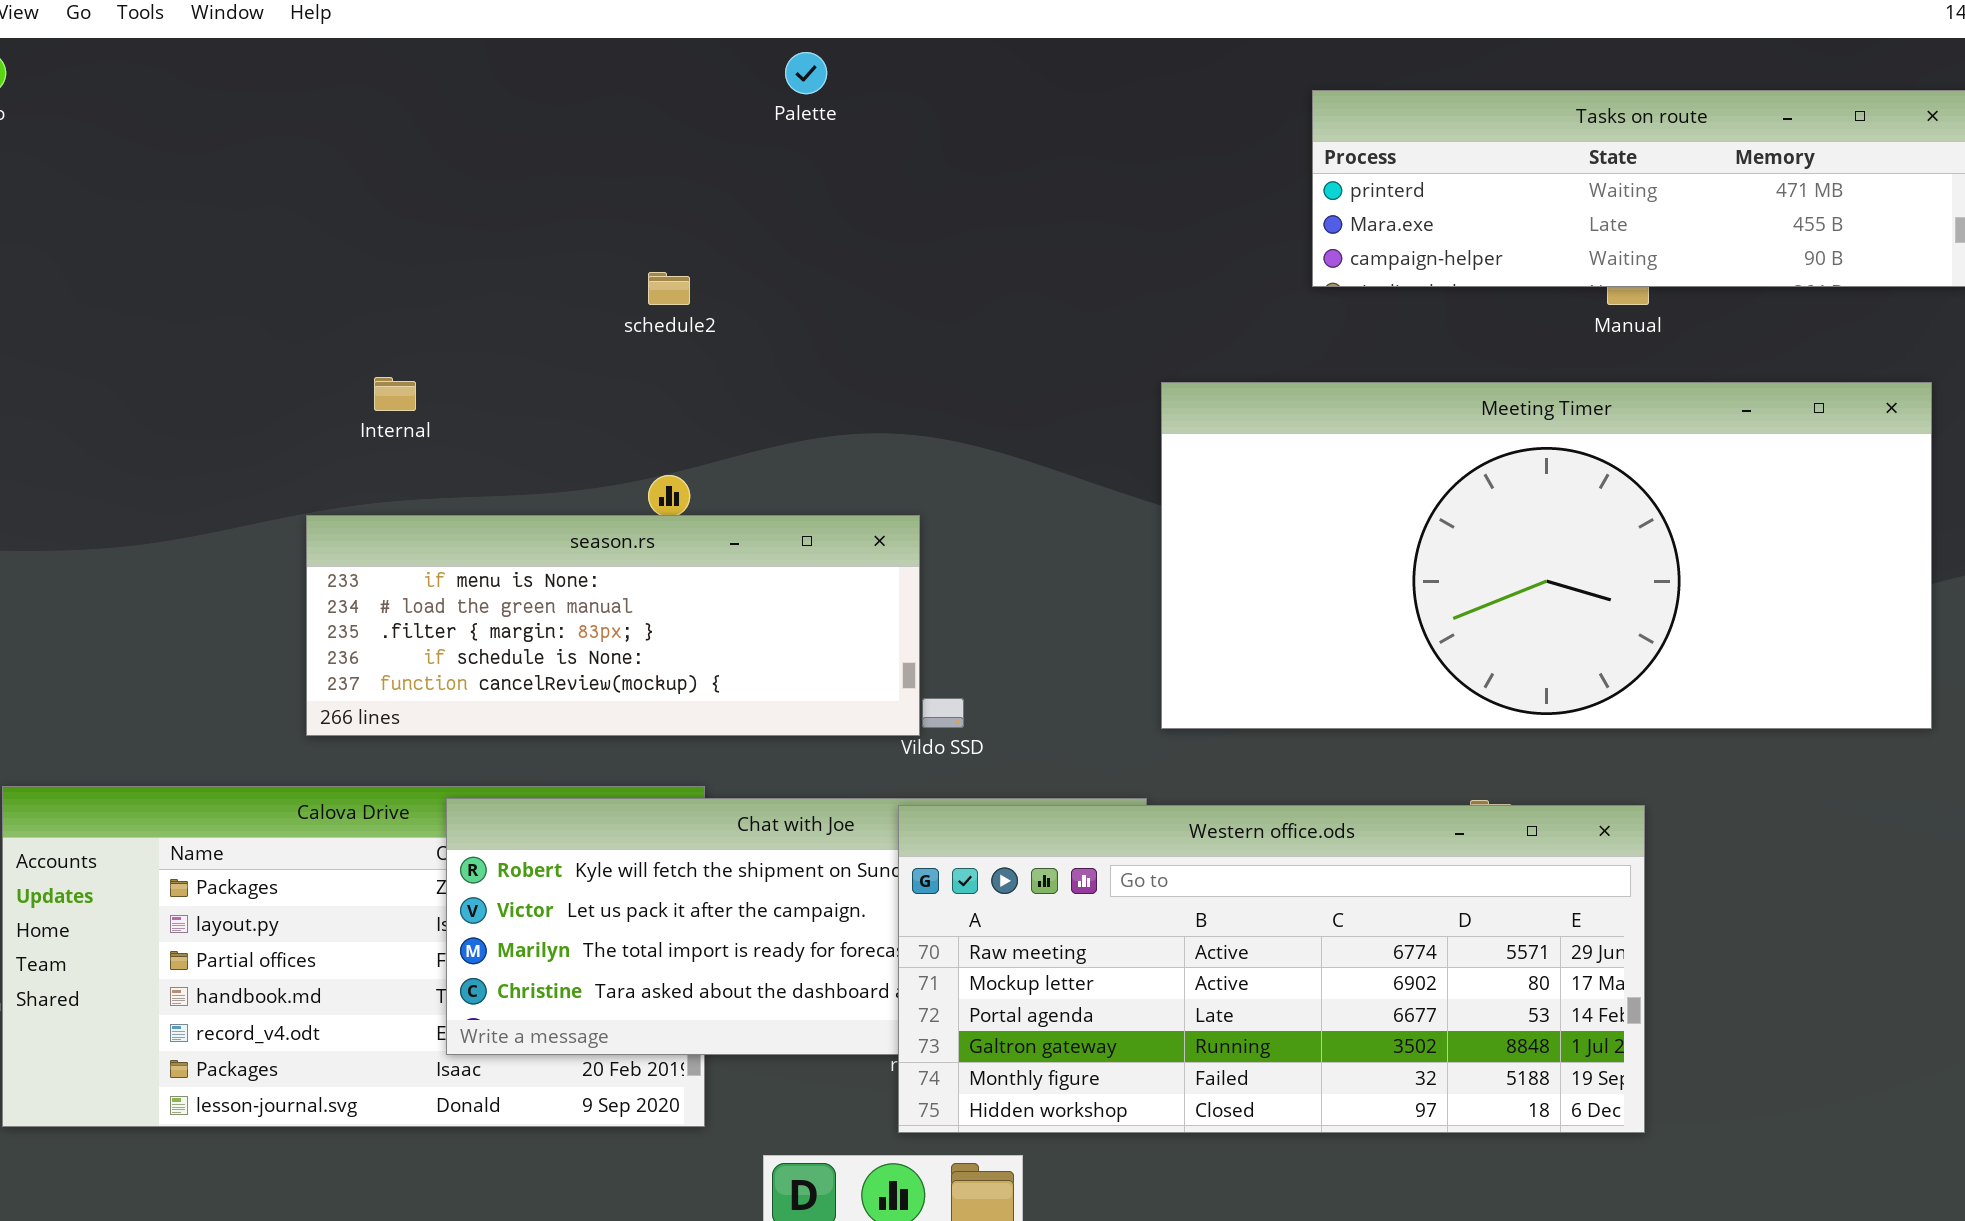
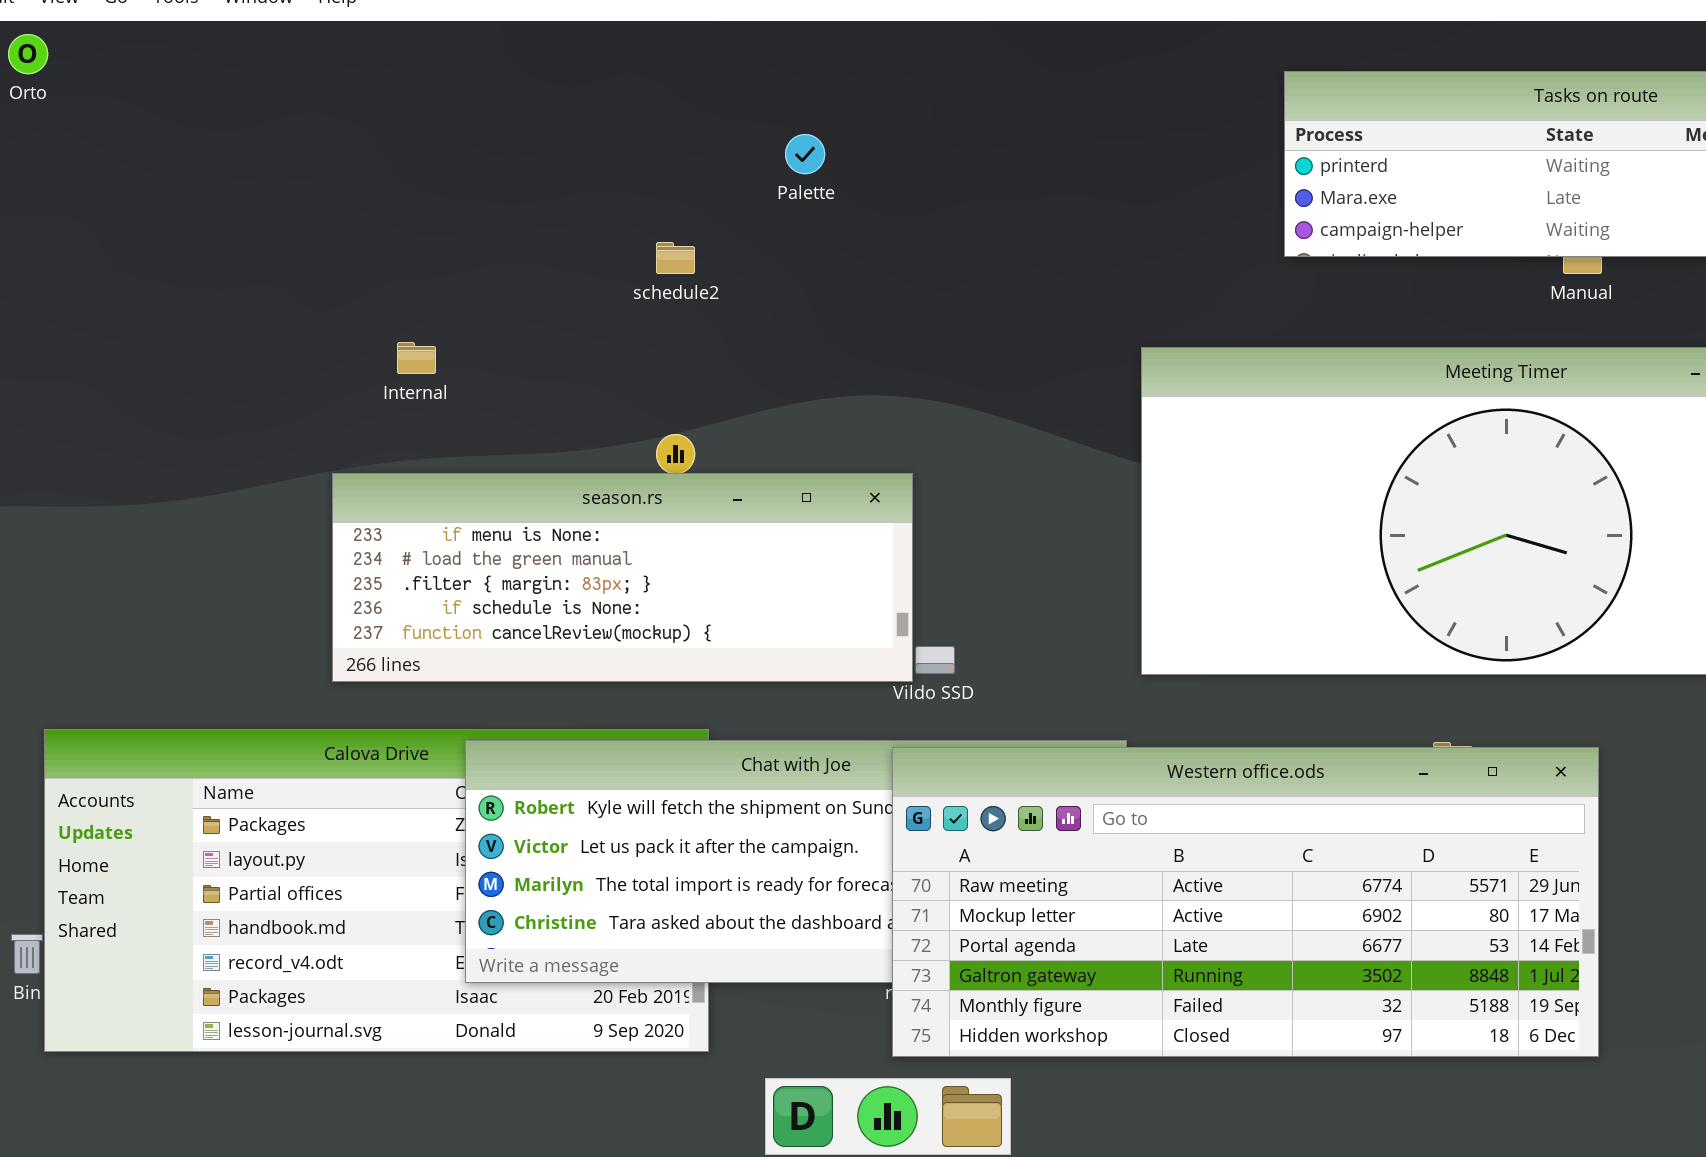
Palette: [785,52,827,94] -> [785,134,825,174], moved

